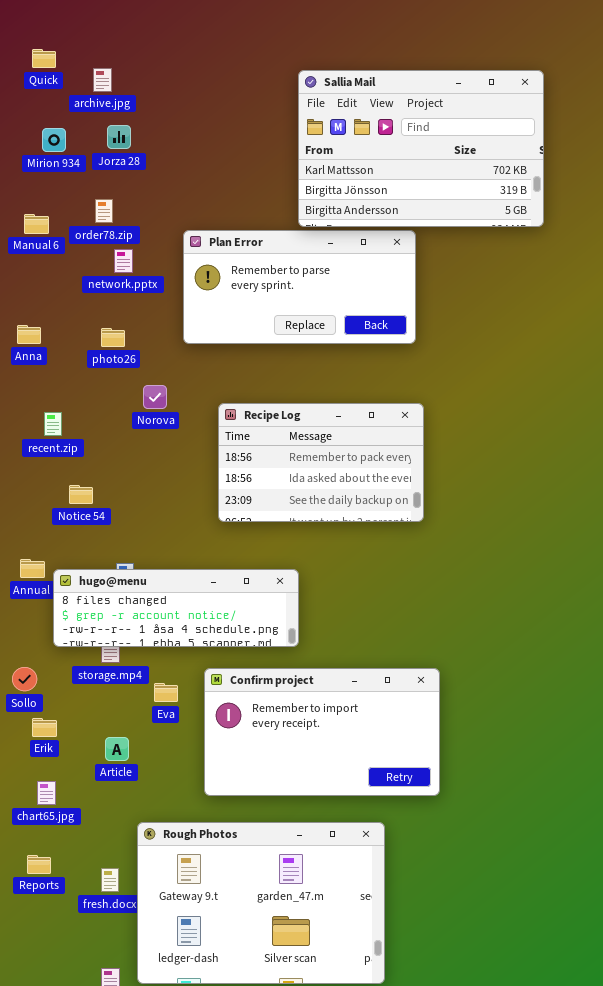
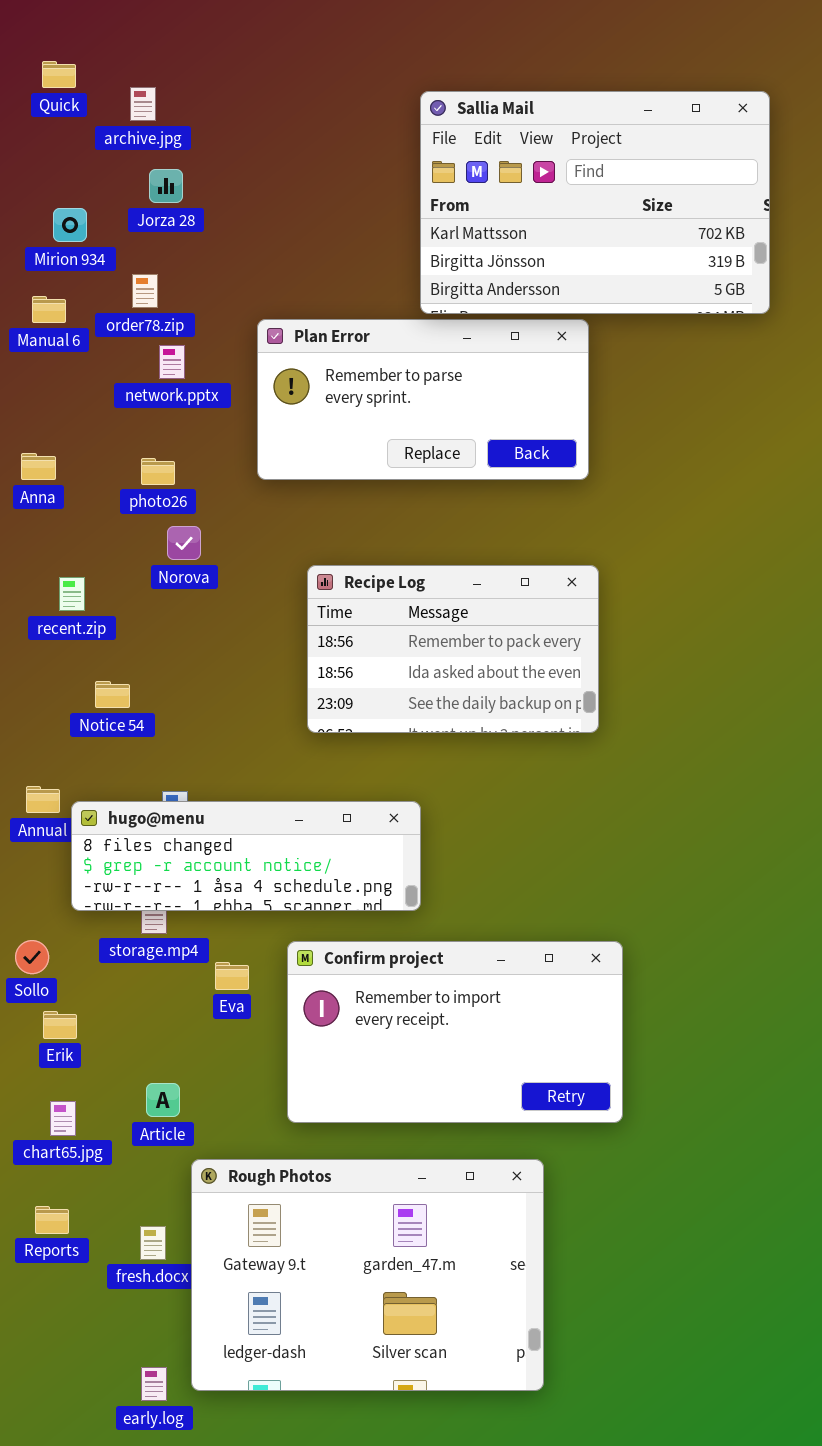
Mirion 934: [42,128,66,152] -> [53,208,87,242], moved
Norova: [143,385,167,409] -> [167,526,201,560], moved
Article: [105,737,129,761] -> [146,1083,180,1117], moved

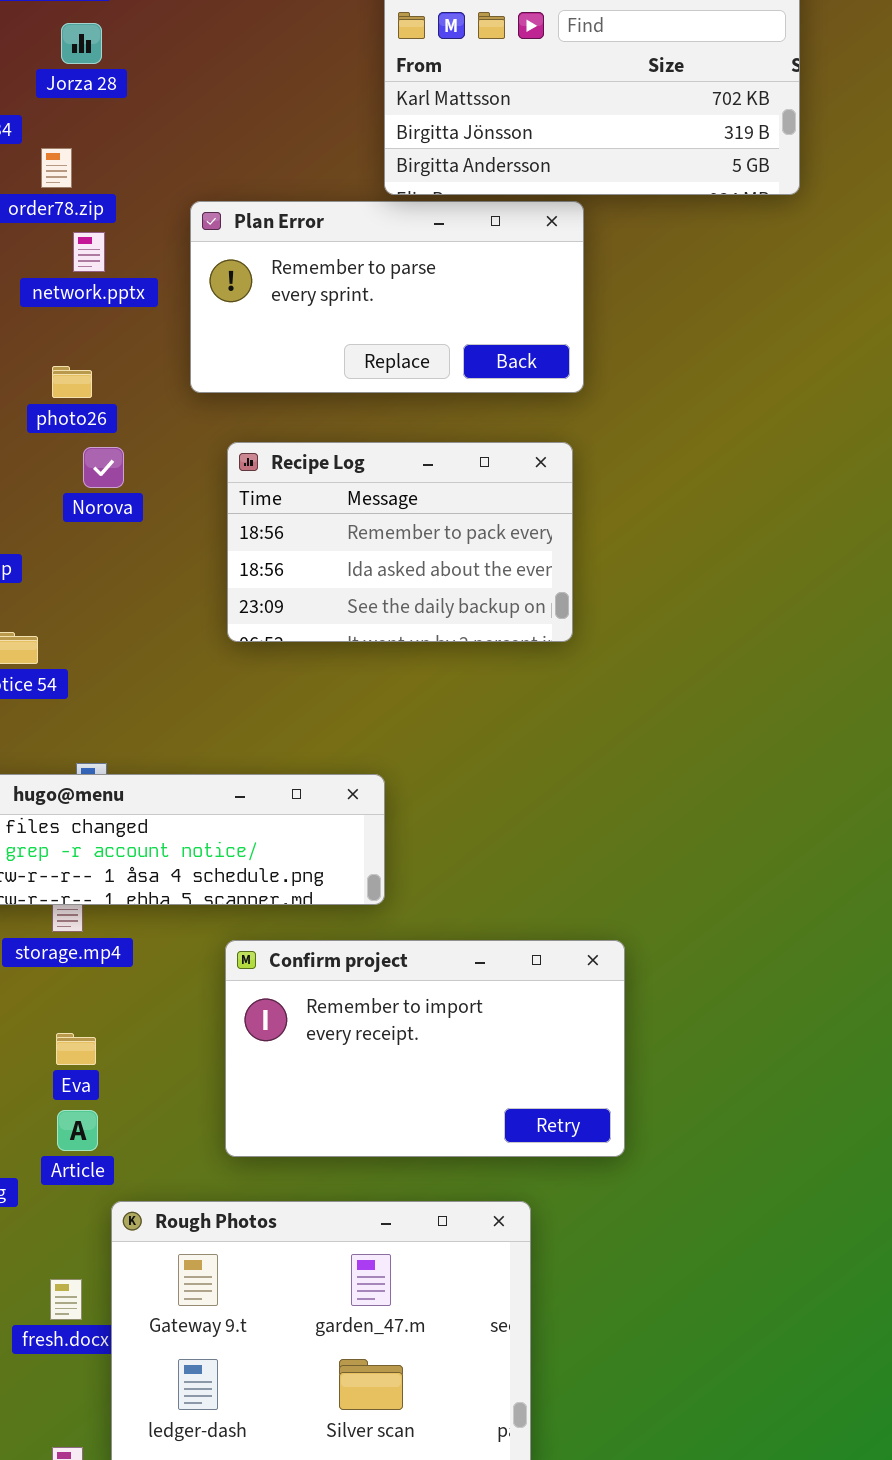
Recipe Log: [307,565,599,733] -> [227,442,573,642], moved
Eva: [215,962,249,990] -> [56,1033,96,1065], moved

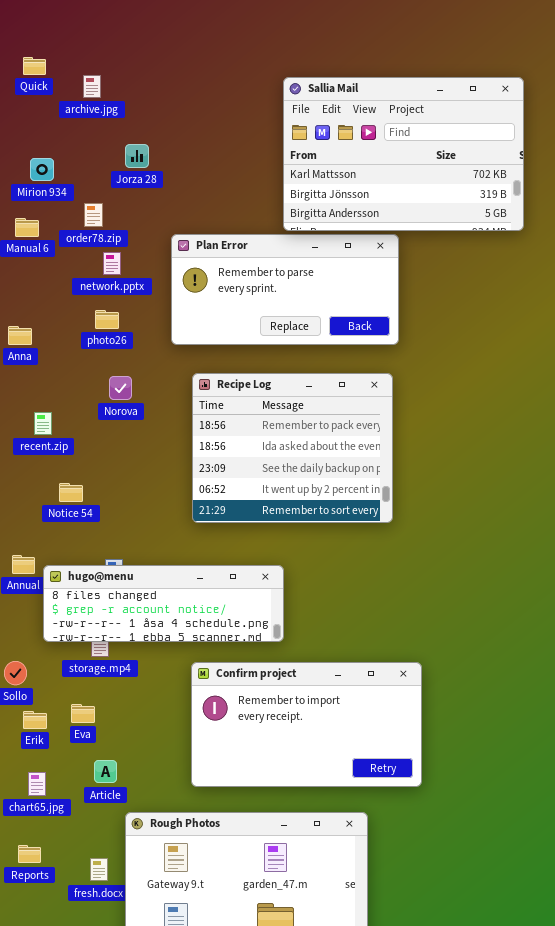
Jorza 28: [61,23,102,64] -> [125,144,149,168], moved
photo26: [52,366,92,398] -> [95,310,119,329], moved
Recipe Log: [227,442,573,642] -> [192,373,393,523], resized
Eva: [56,1033,96,1065] -> [71,704,95,723], moved

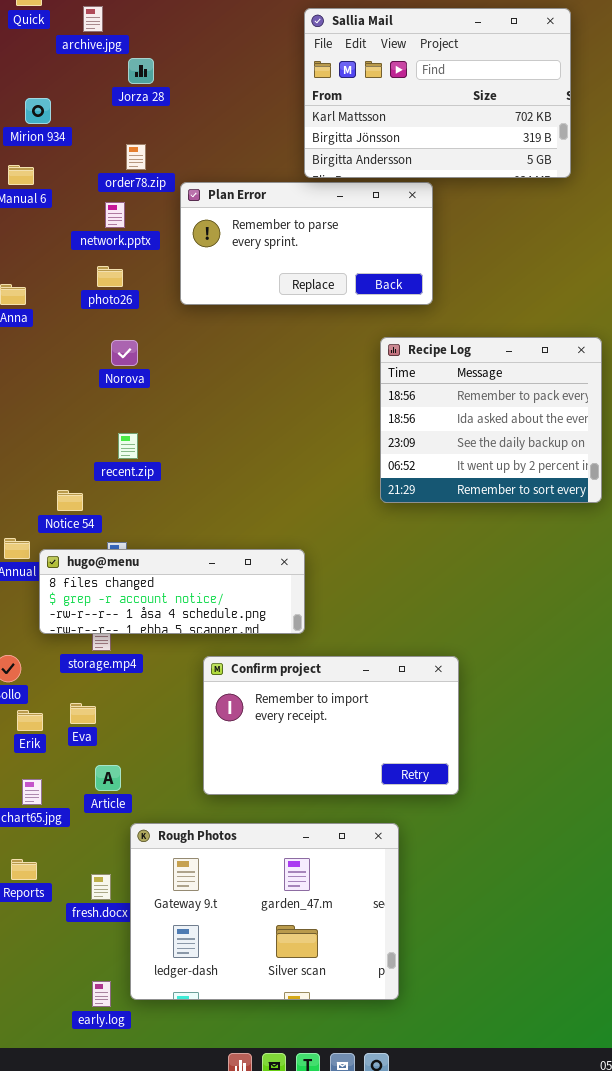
Jorza 28: [125,144,149,168] -> [128,58,154,84], moved
order78.zip: [84,203,103,227] -> [126,144,146,170], moved
Recipe Log: [192,373,393,523] -> [380,337,602,503], moved
recent.zip: [34,412,52,435] -> [118,433,138,459], moved
Notice 54: [59,483,83,502] -> [57,490,83,511], moved

